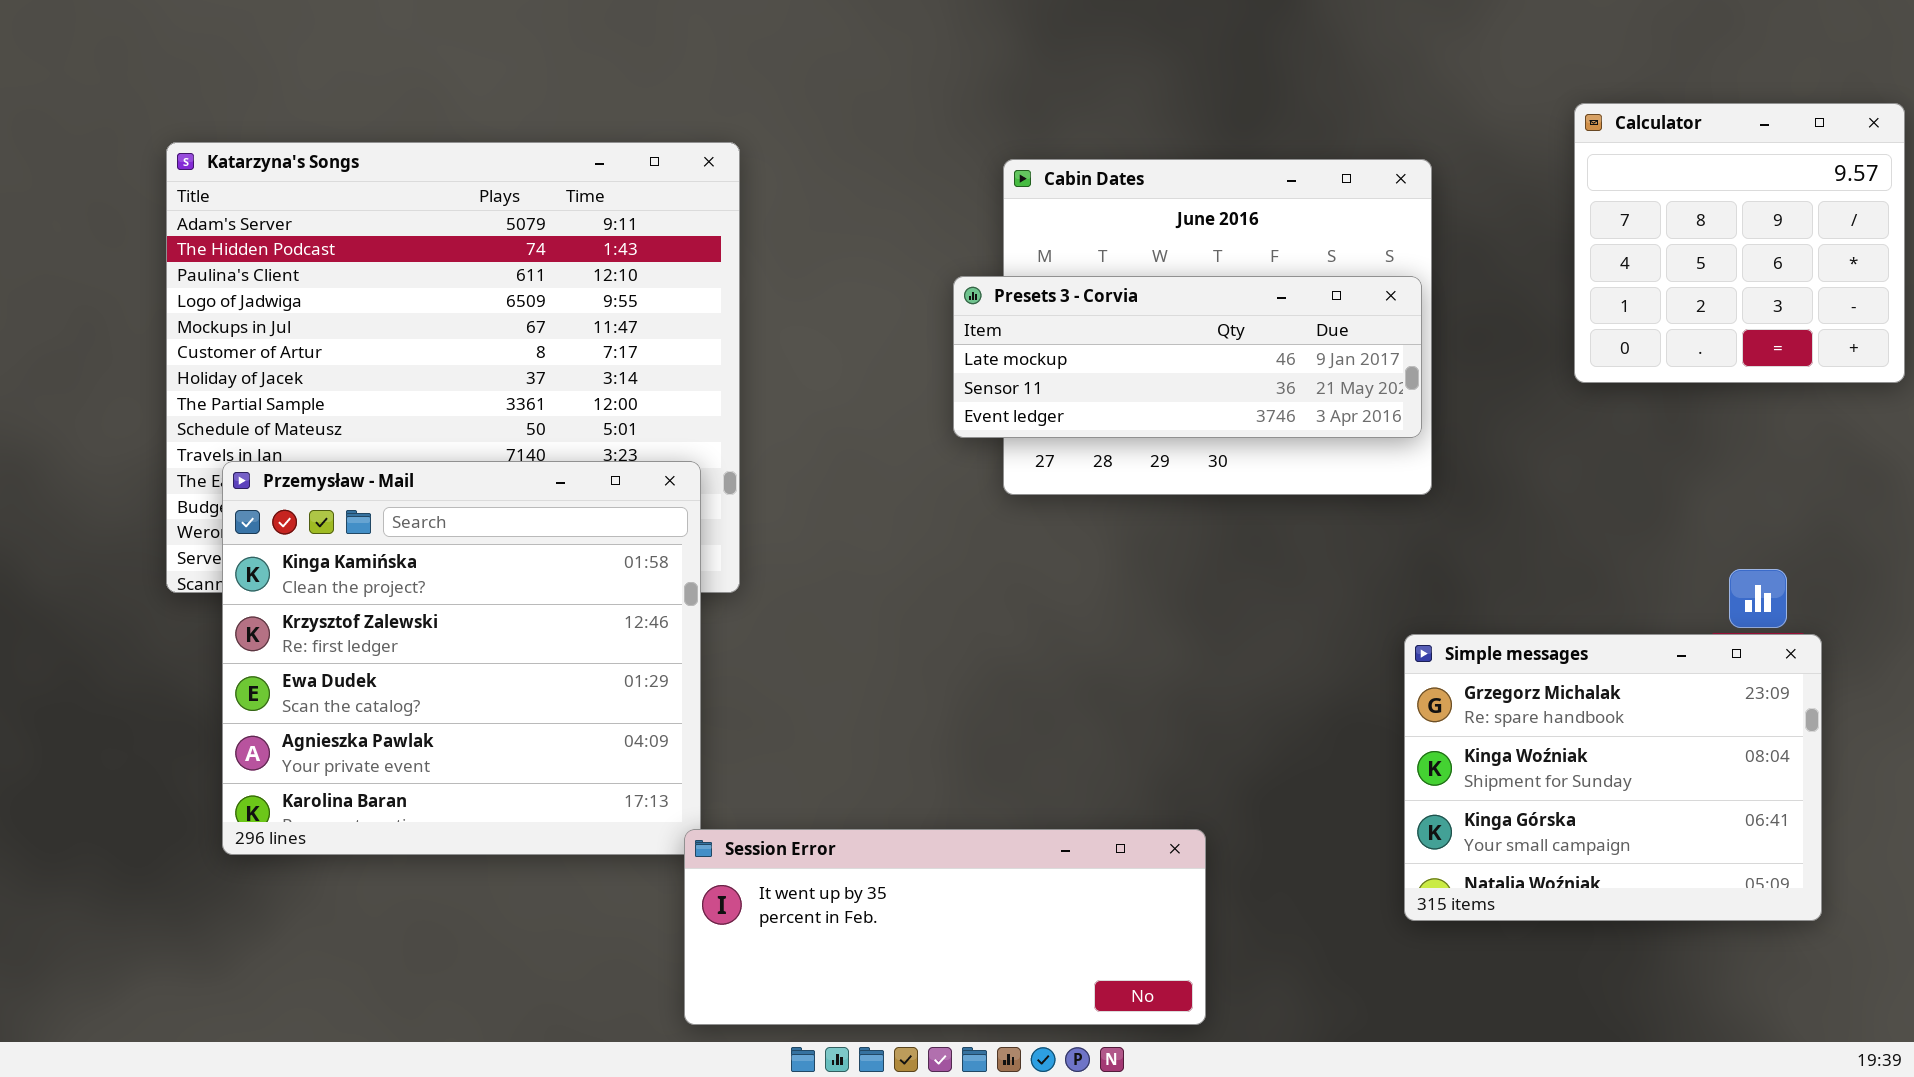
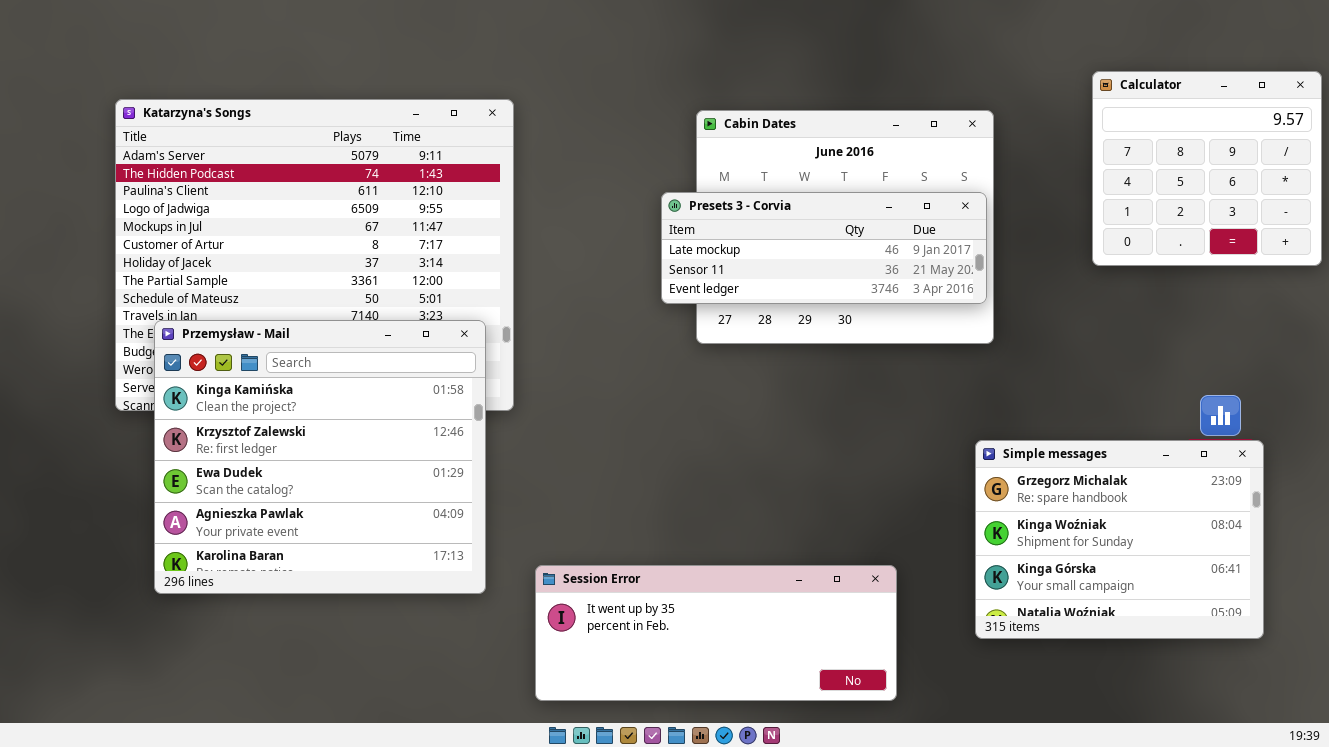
Session Error: [684,829,1206,1025] -> [535,565,897,701], moved

